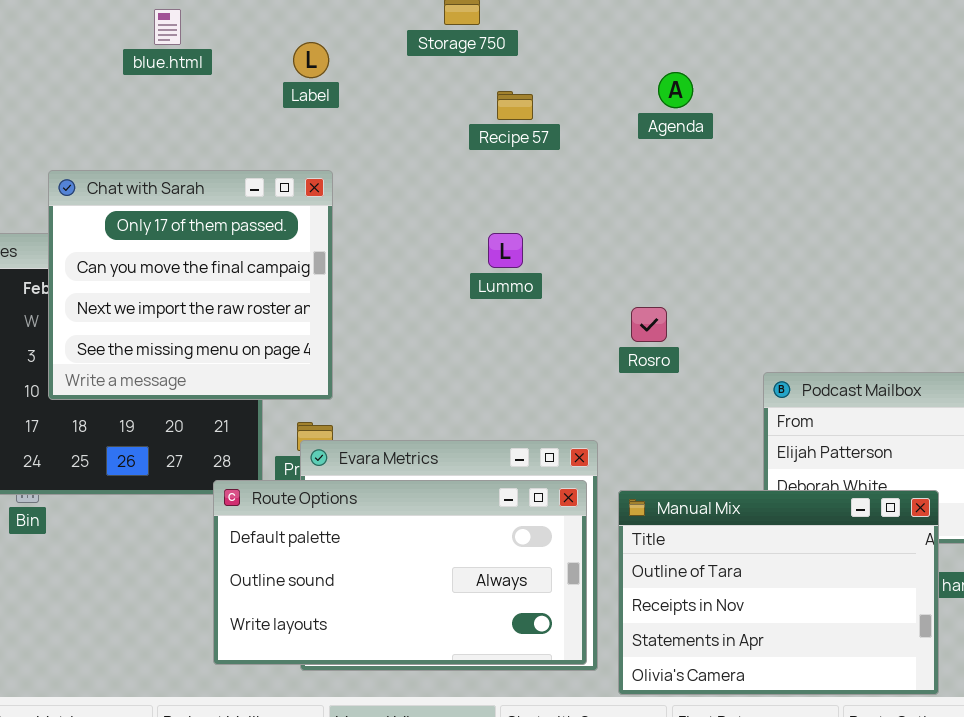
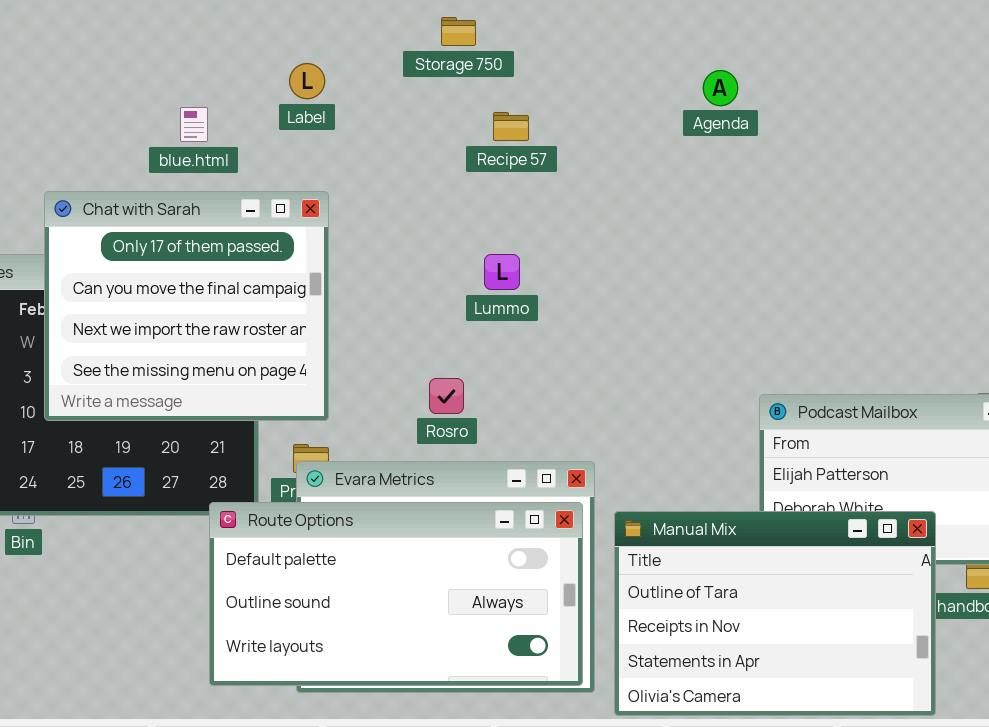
blue.html: [154,9,181,45] -> [180,107,208,142], moved
Agenda: [658,72,693,108] -> [703,70,738,106], moved
Rosro: [631,307,667,342] -> [429,378,464,414], moved

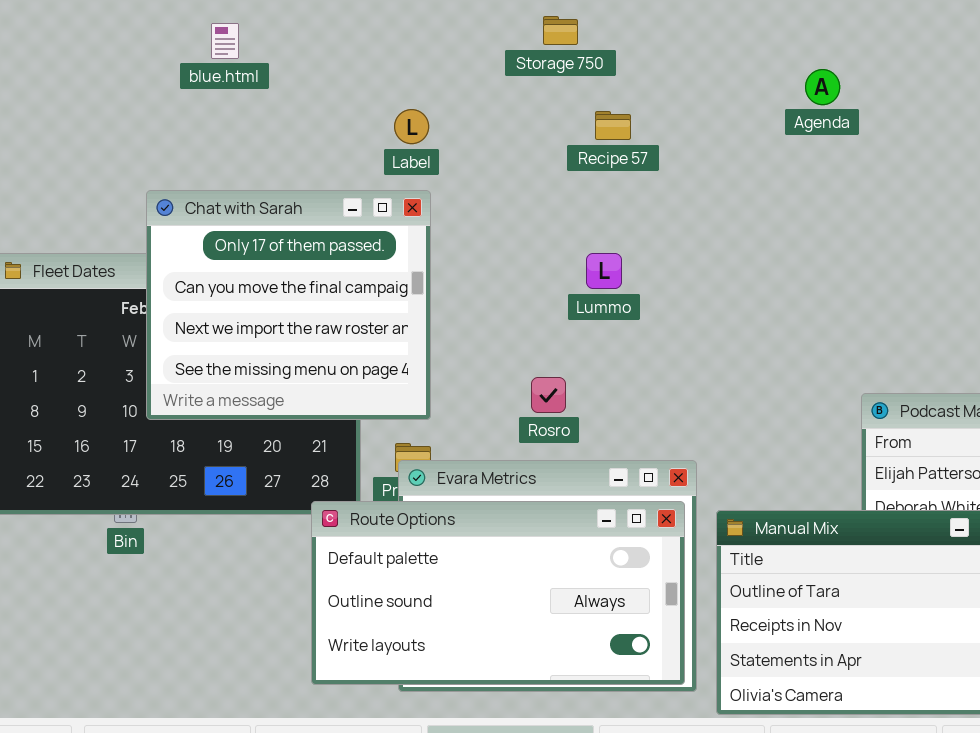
Label: [289,63,325,99] -> [394,109,429,144], moved
blue.html: [180,107,208,142] -> [211,23,239,59], moved

